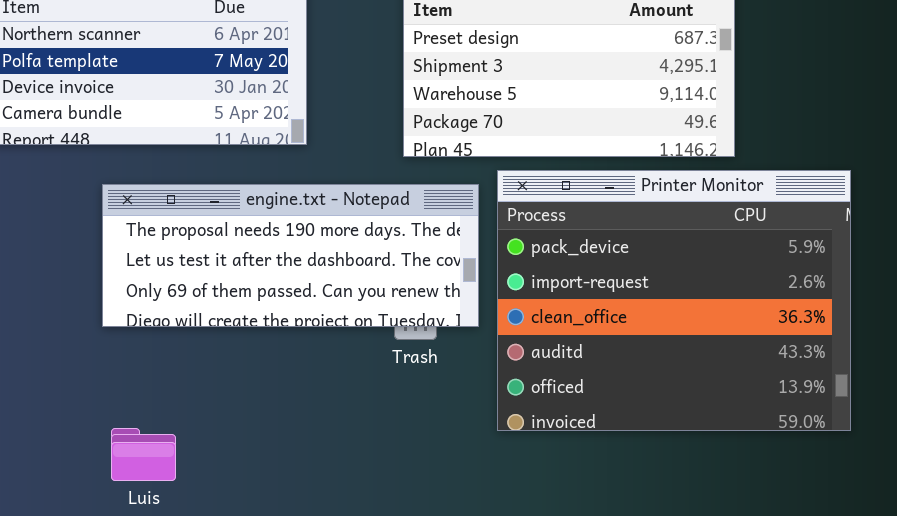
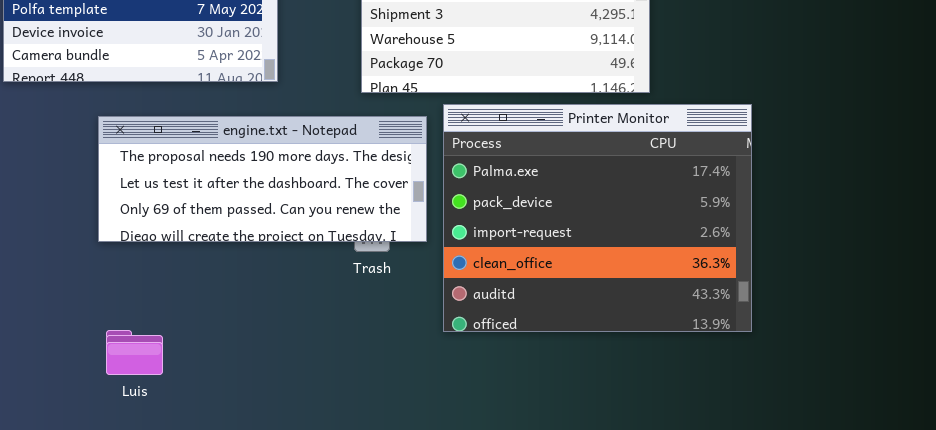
Printer Monitor: [497,170,851,431] -> [443,104,752,332], scrolled up 1 row

